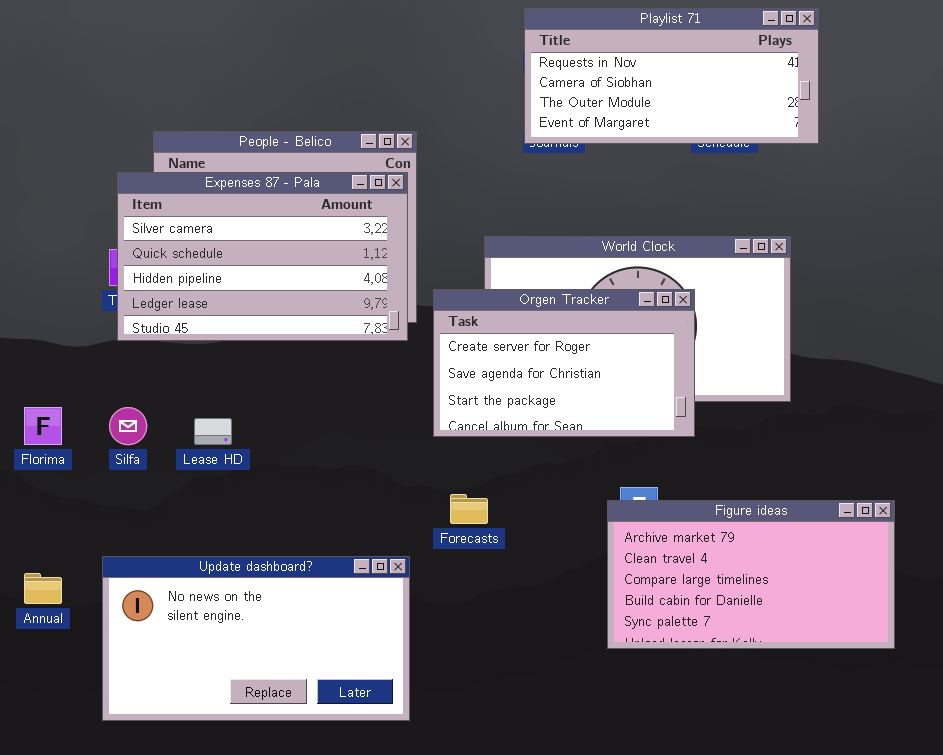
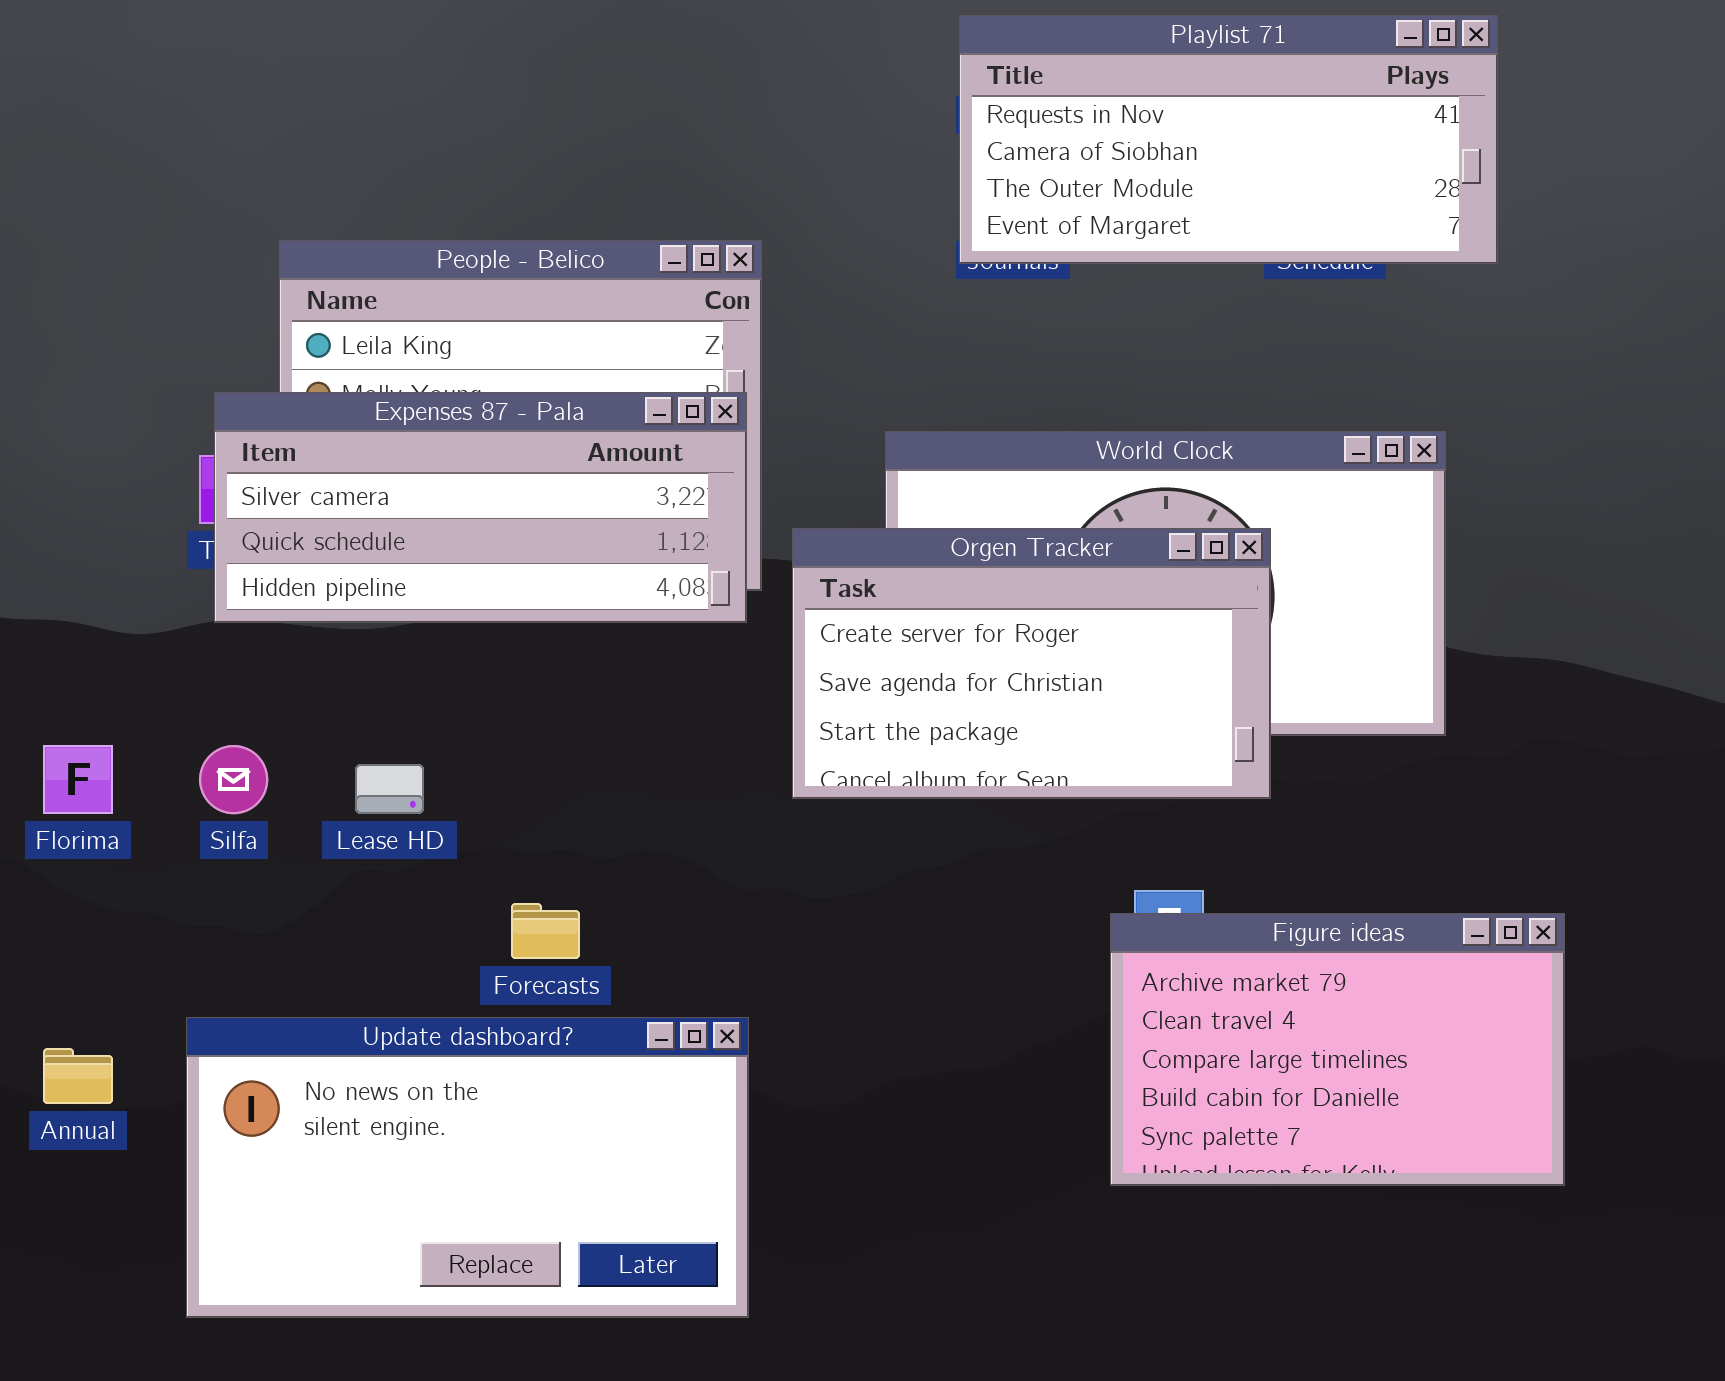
Expenses 87 - Pala: [117,172,408,341] -> [214,392,747,623], resized
Forecasts: [450,494,488,524] -> [511,903,580,959], moved
Figure ideas: [607,500,895,649] -> [1110,913,1565,1186], resized

